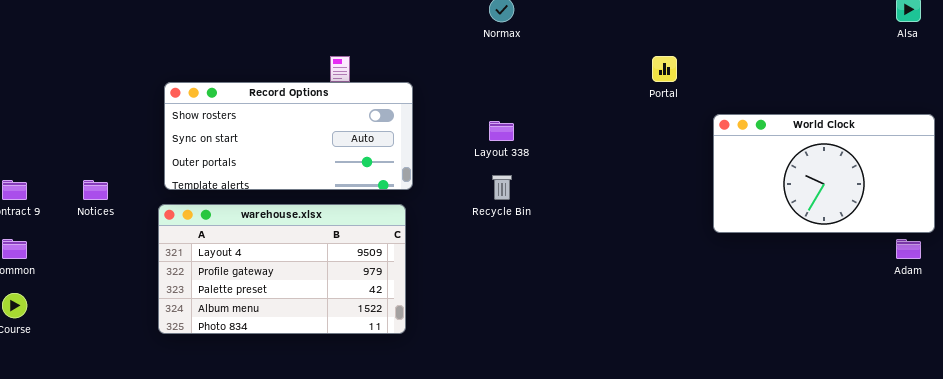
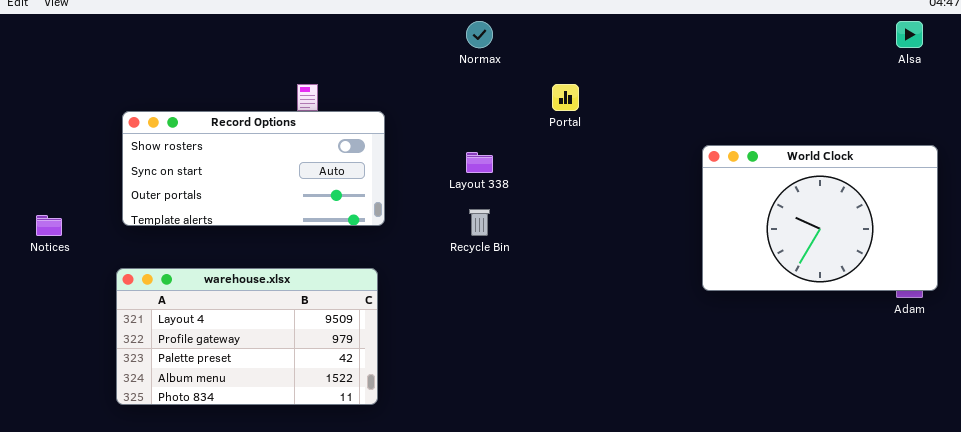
Portal: [652,56,677,82] -> [552,84,579,111], moved
World Clock: [713,114,935,233] -> [702,145,938,291], resized
warehouse.xlsx: [158,204,406,334] -> [116,268,378,405], moved

